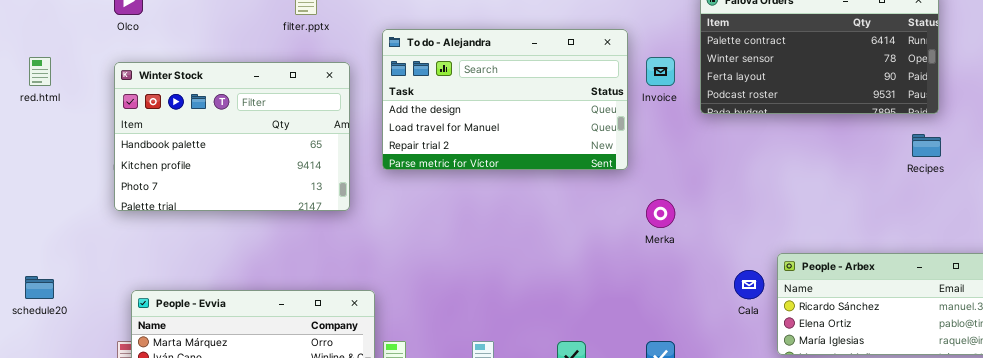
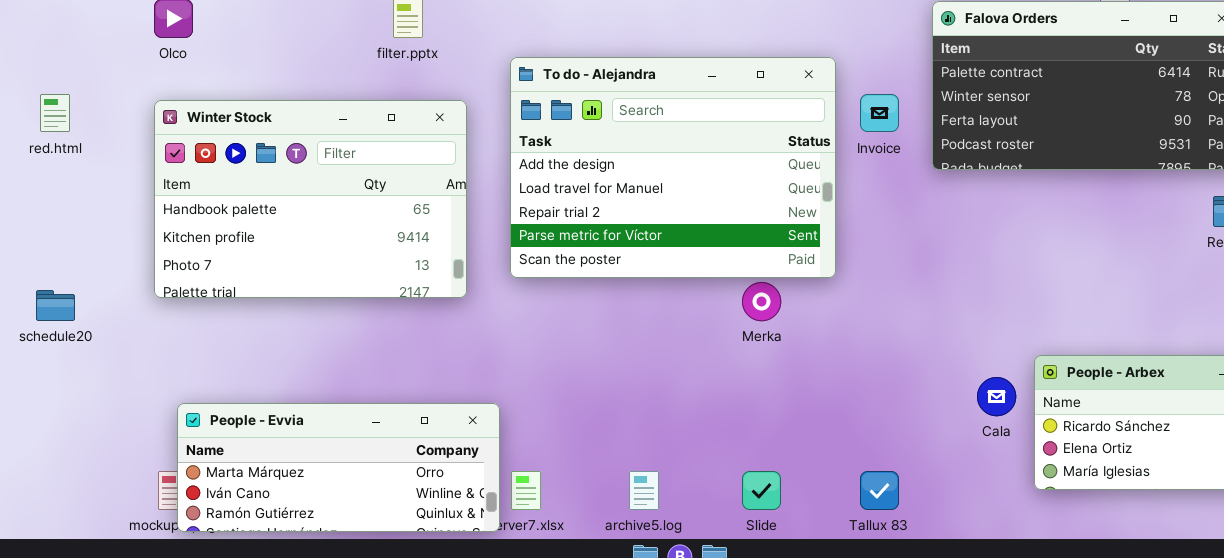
To do - Alejandra: [382,29,628,170] -> [510,57,836,278], resized
Merka: [646,199,675,228] -> [742,282,781,321], moved
schedule20: [25,276,54,299] -> [36,290,75,321], moved

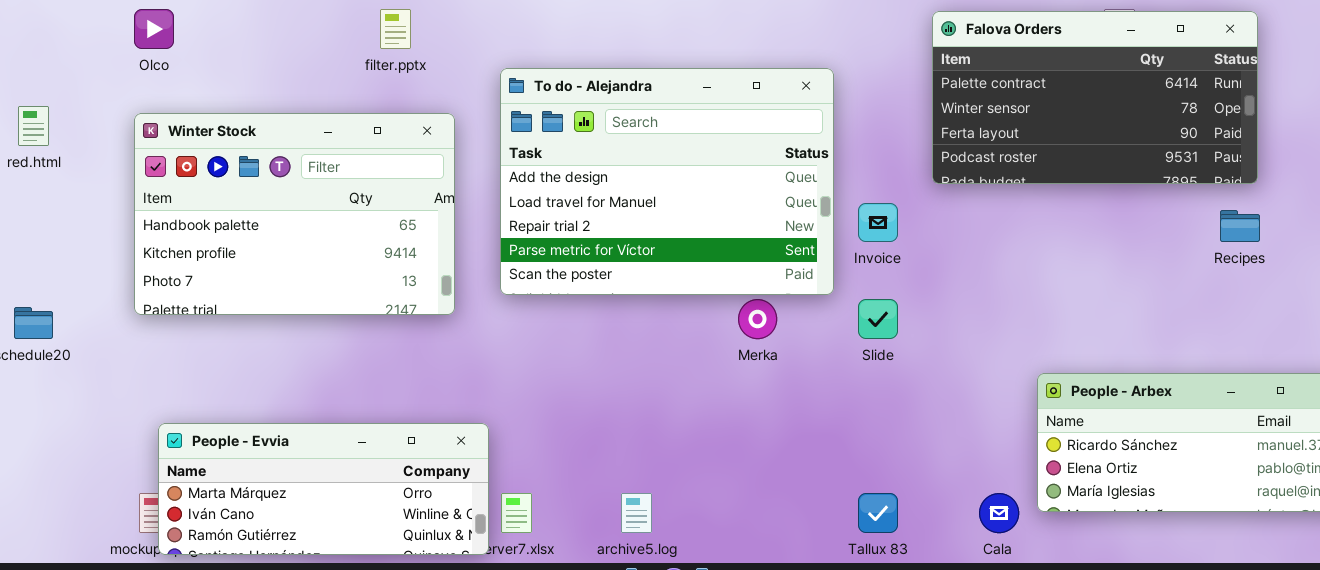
Invoice: [860,94,899,132] -> [858,203,898,242], moved
Cala: [977,377,1016,416] -> [979,493,1019,533], moved
Slide: [742,471,781,510] -> [858,299,898,339], moved

